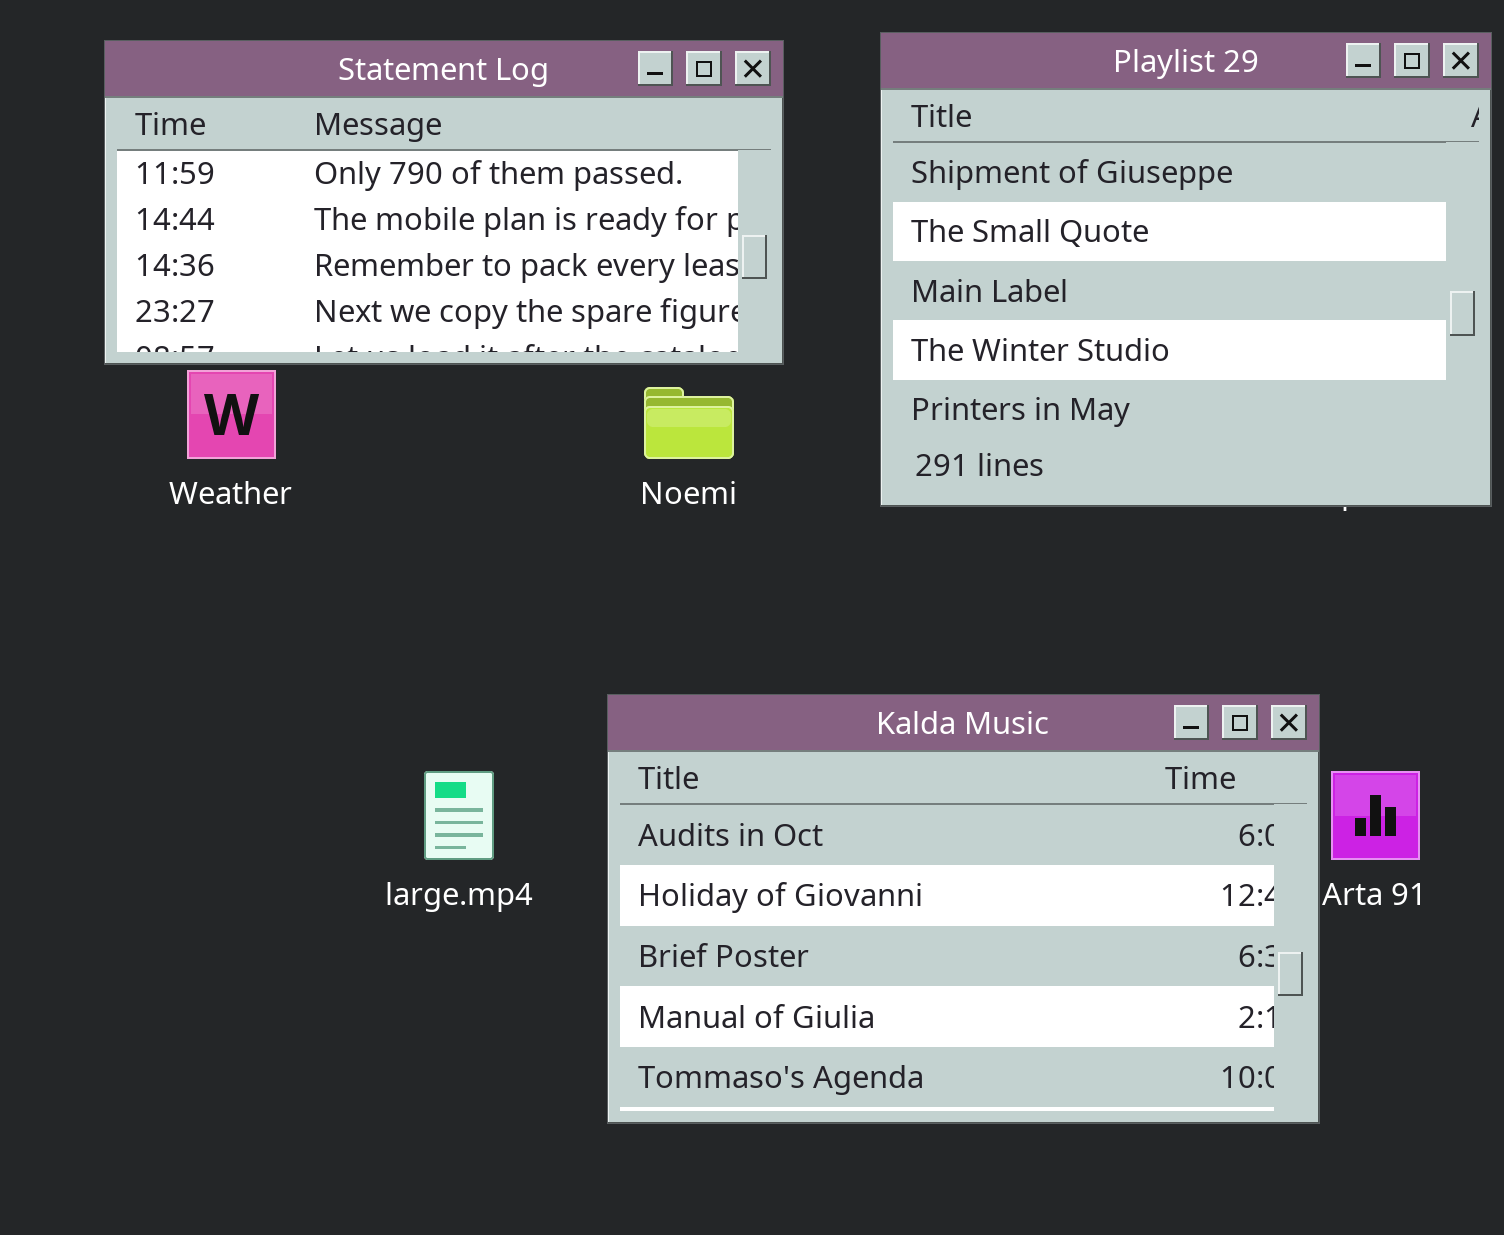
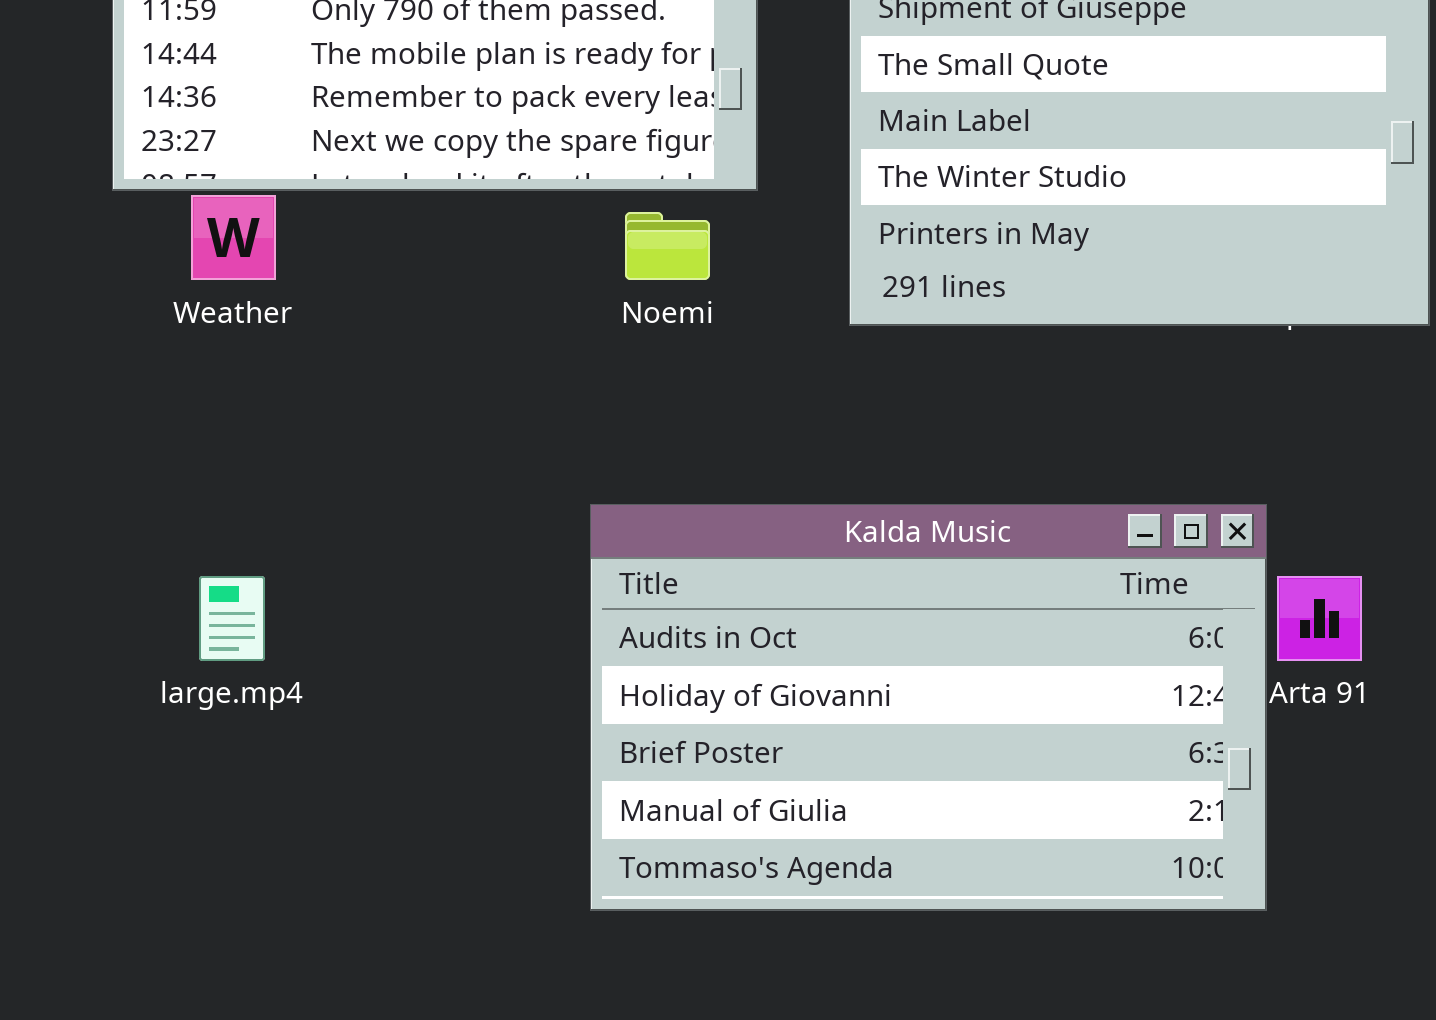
large.mp4: [424,771,494,860] -> [199,576,265,661], moved

